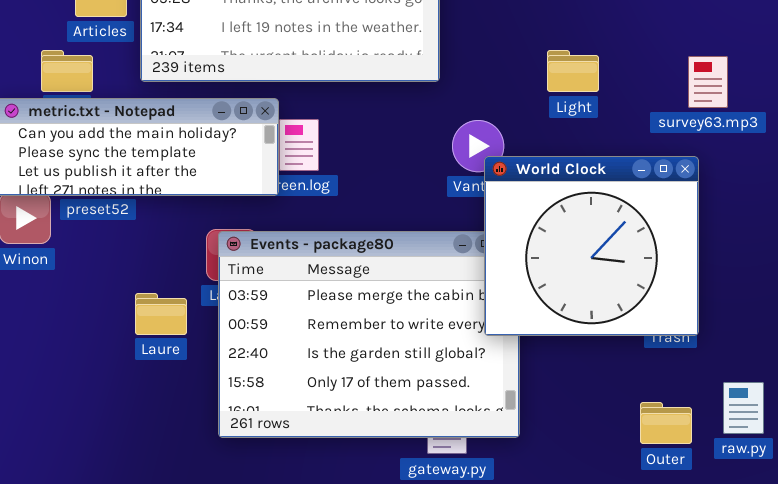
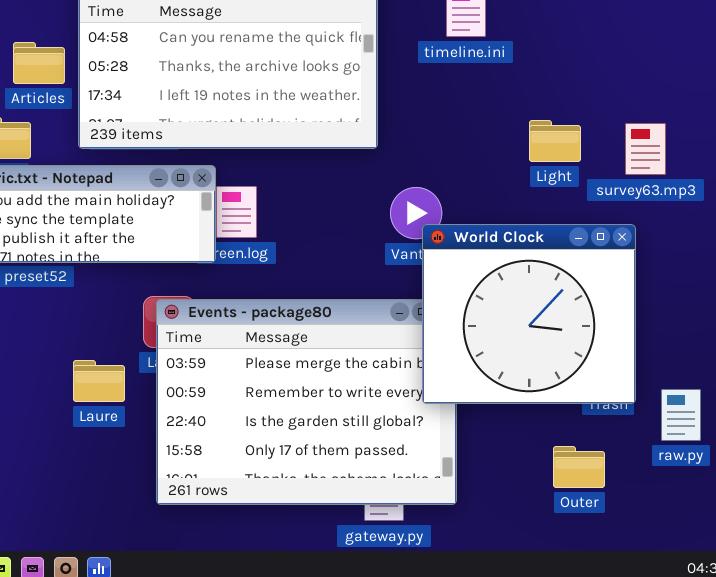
Light: [547,50,599,92] -> [529,120,581,162], moved
raw.py: [723,382,764,434] -> [661,389,701,441], moved
Outer: [640,402,692,444] -> [553,446,605,488], moved

